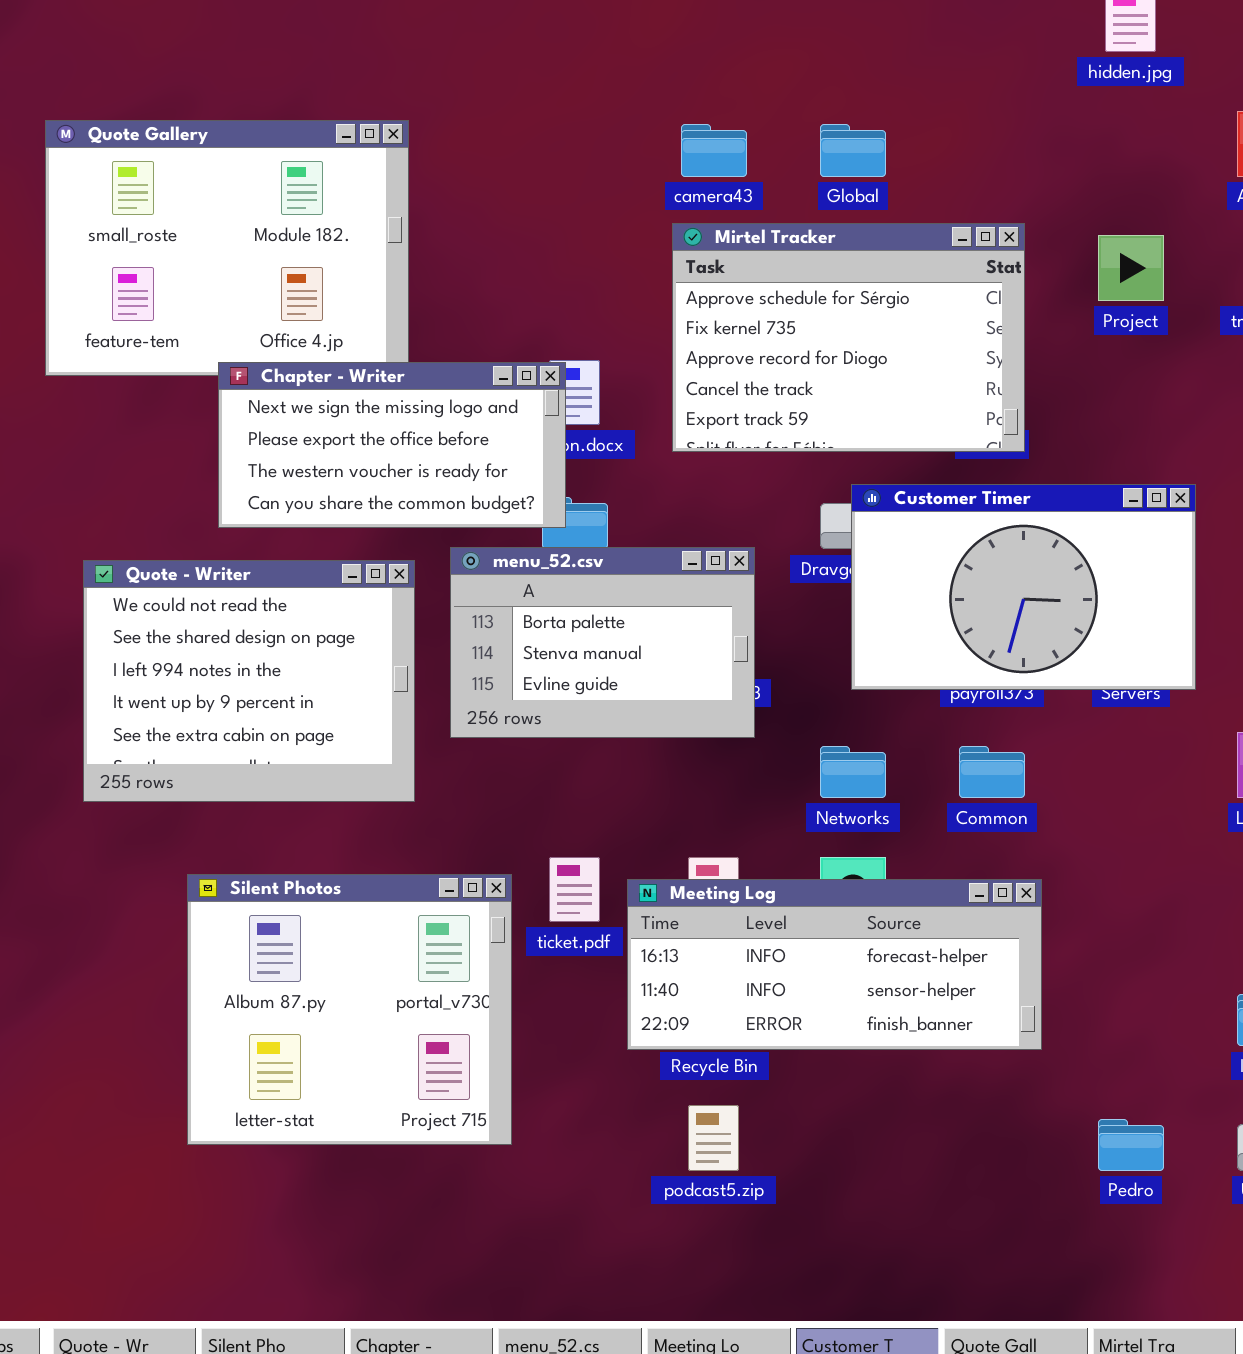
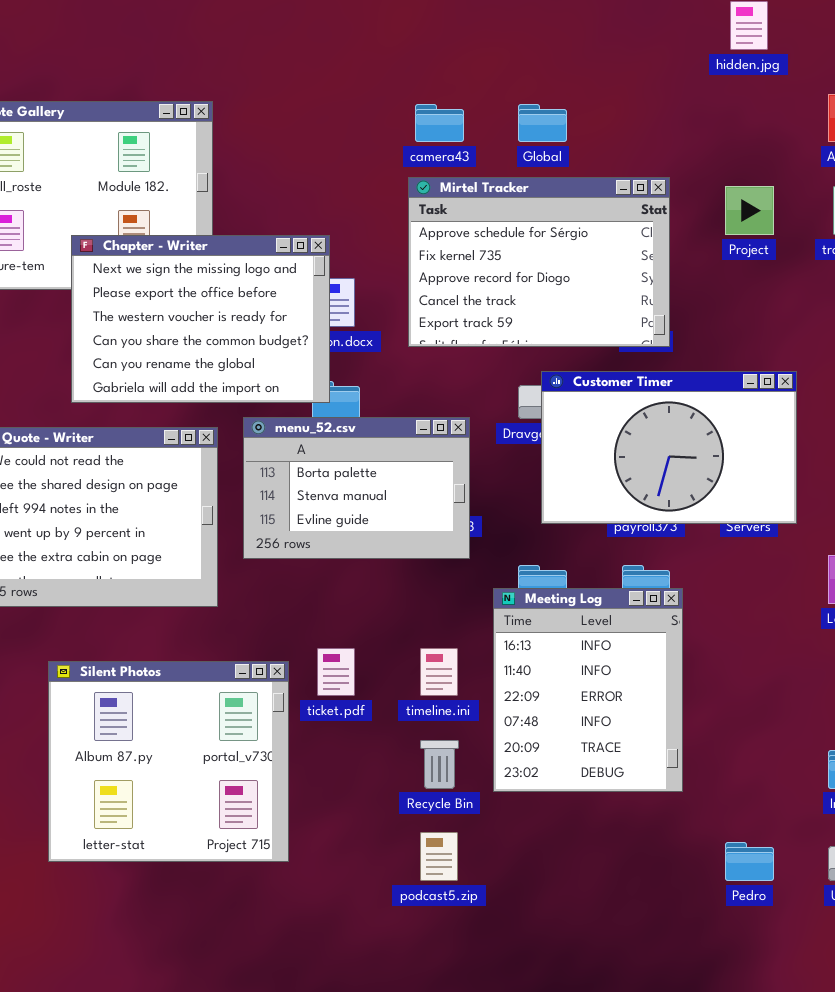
Chapter - Writer: [218,362,566,528] -> [71,235,330,403], resized
Meeting Log: [627,879,1042,1050] -> [493,588,683,792], resized

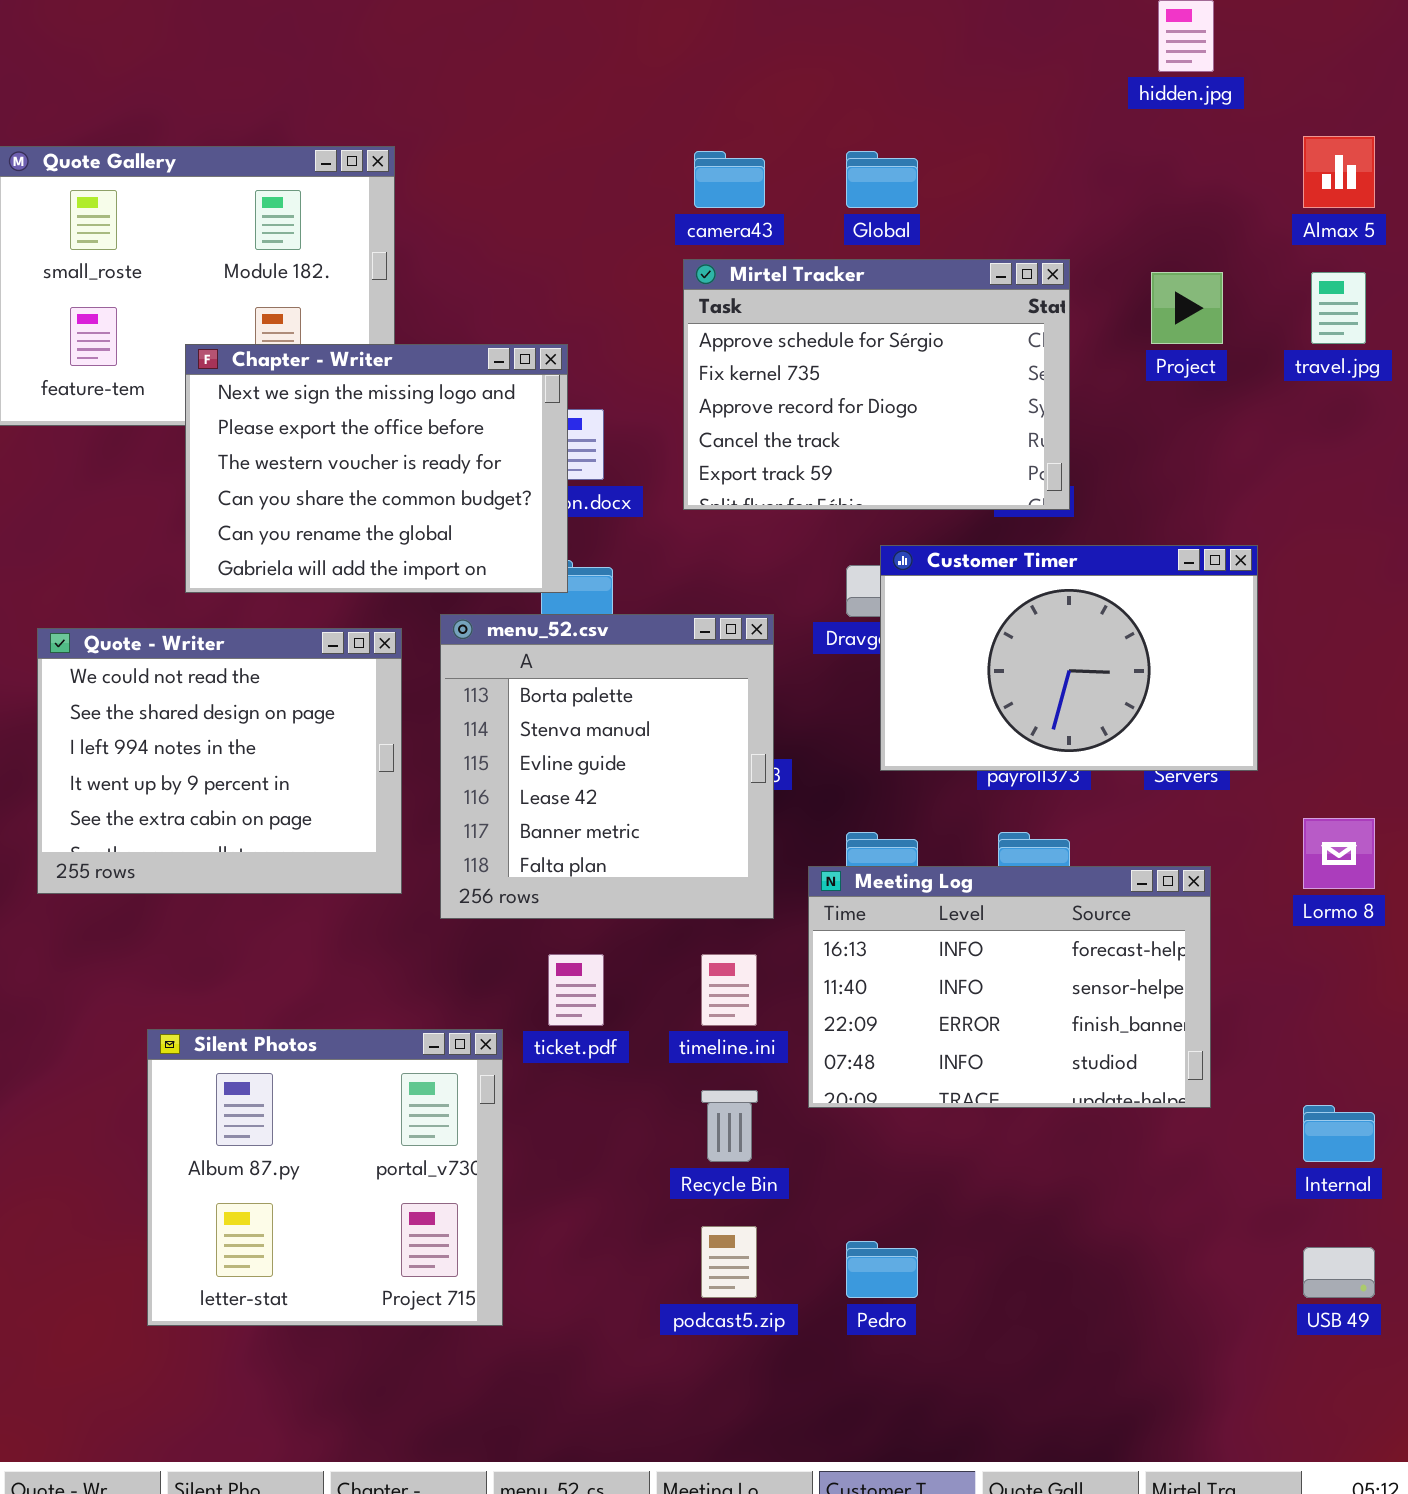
menu_52.csv: [243,417,470,559] -> [440,614,774,919], resized
Meeting Log: [493,588,683,792] -> [808,866,1211,1108], resized
Silent Photos: [48,661,289,862] -> [147,1029,503,1326], moved
Pedro: [725,842,774,881] -> [846,1241,918,1298], moved

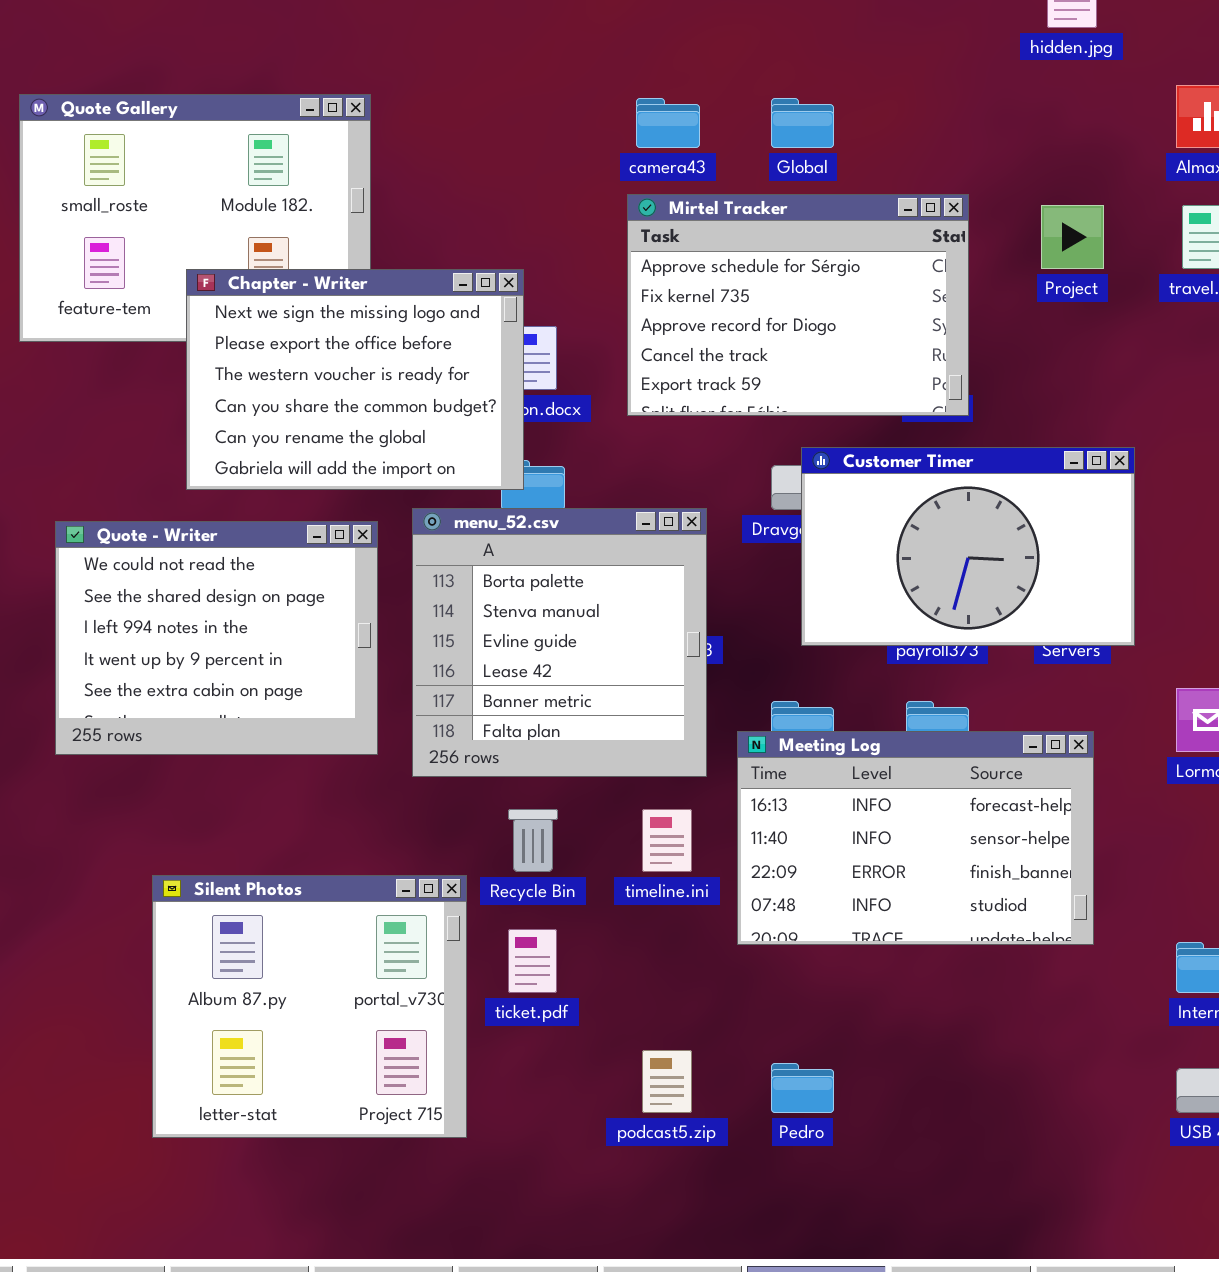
ticket.pdf: [548,954,604,1026] -> [508,929,557,993], moved
Recycle Bin: [701,1090,758,1162] -> [508,809,558,872], moved

